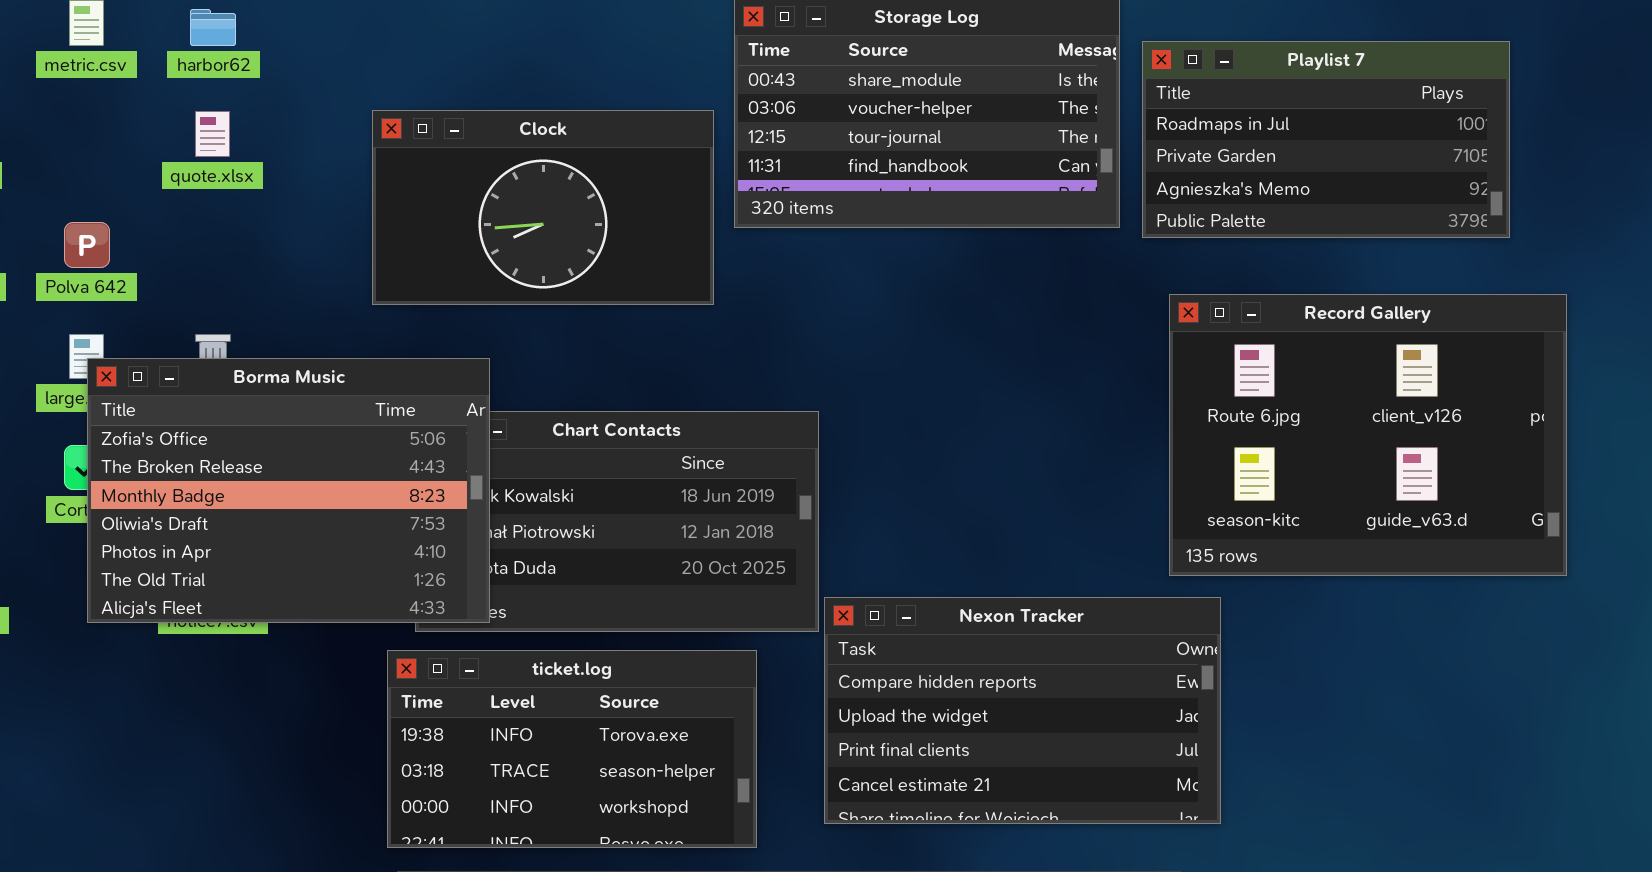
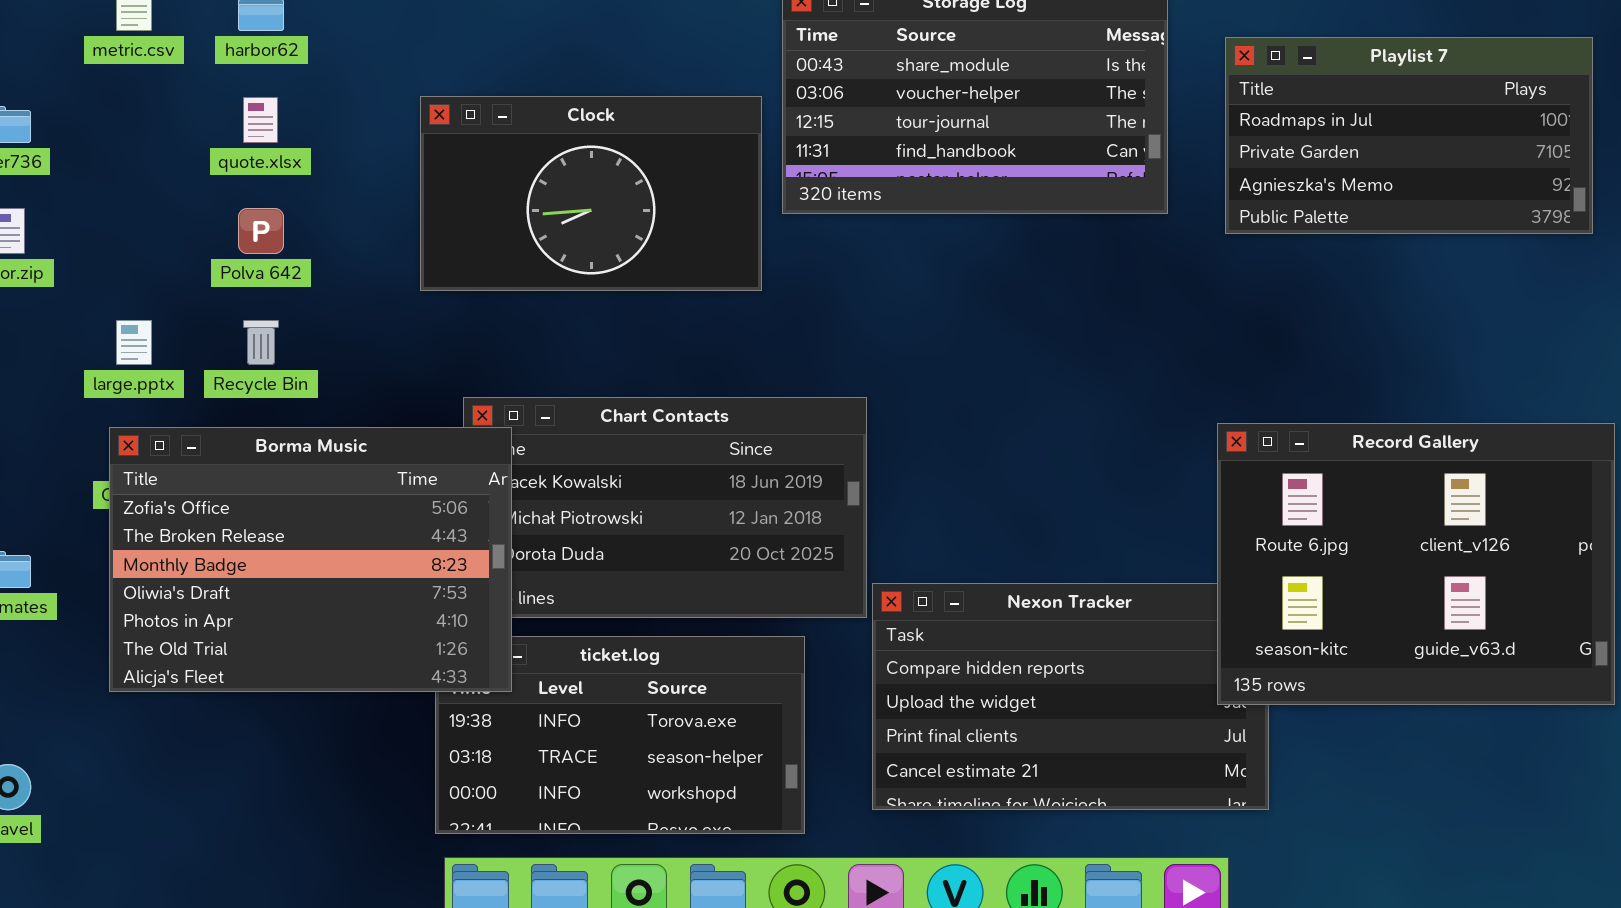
Playlist 7: [1142,41,1510,238] -> [1225,37,1593,234], moved
Polva 642: [64,222,110,268] -> [238,208,284,254], moved
Record Gallery: [1169,294,1567,576] -> [1217,423,1615,705], moved
Borma Music: [87,358,490,623] -> [109,427,512,692], moved

